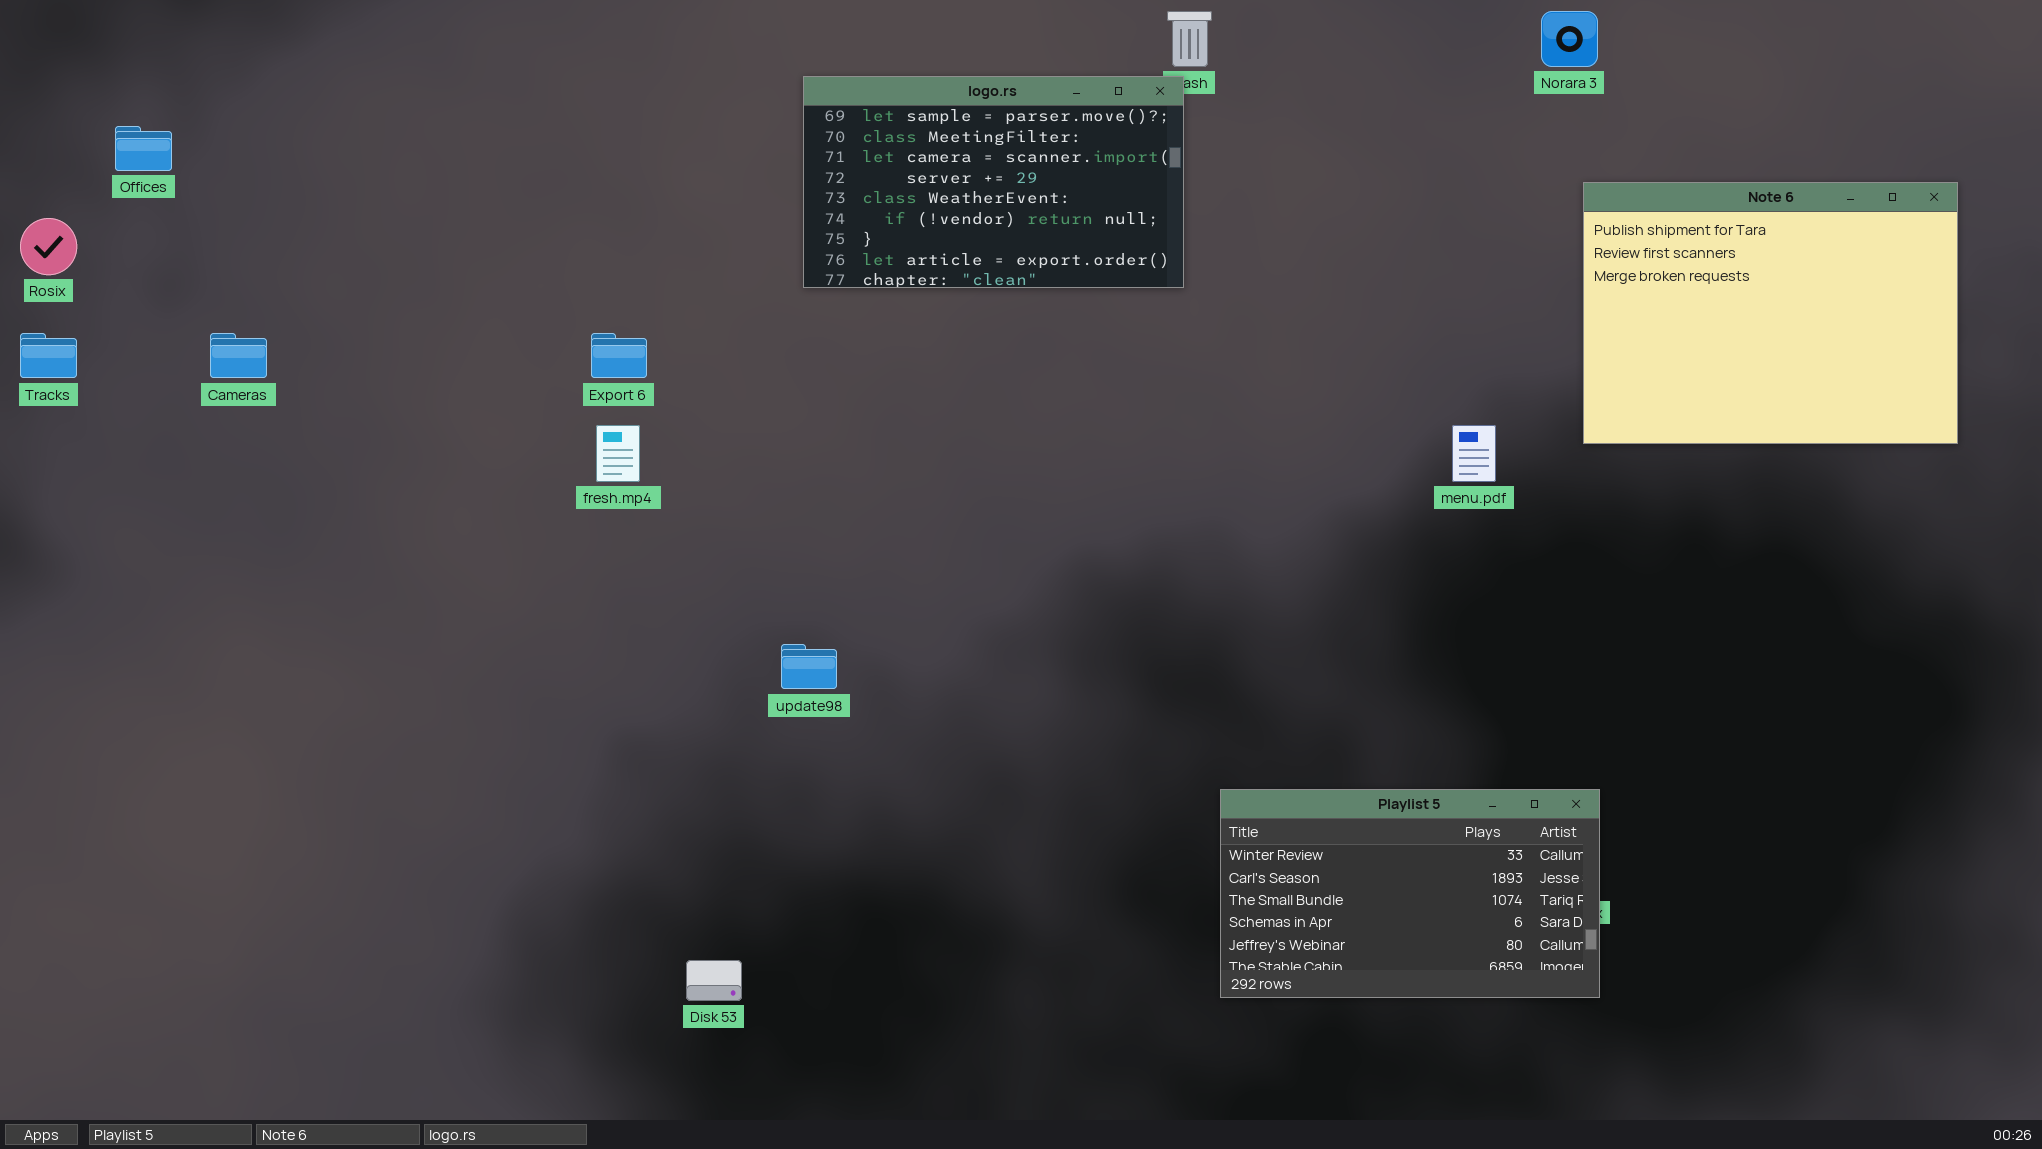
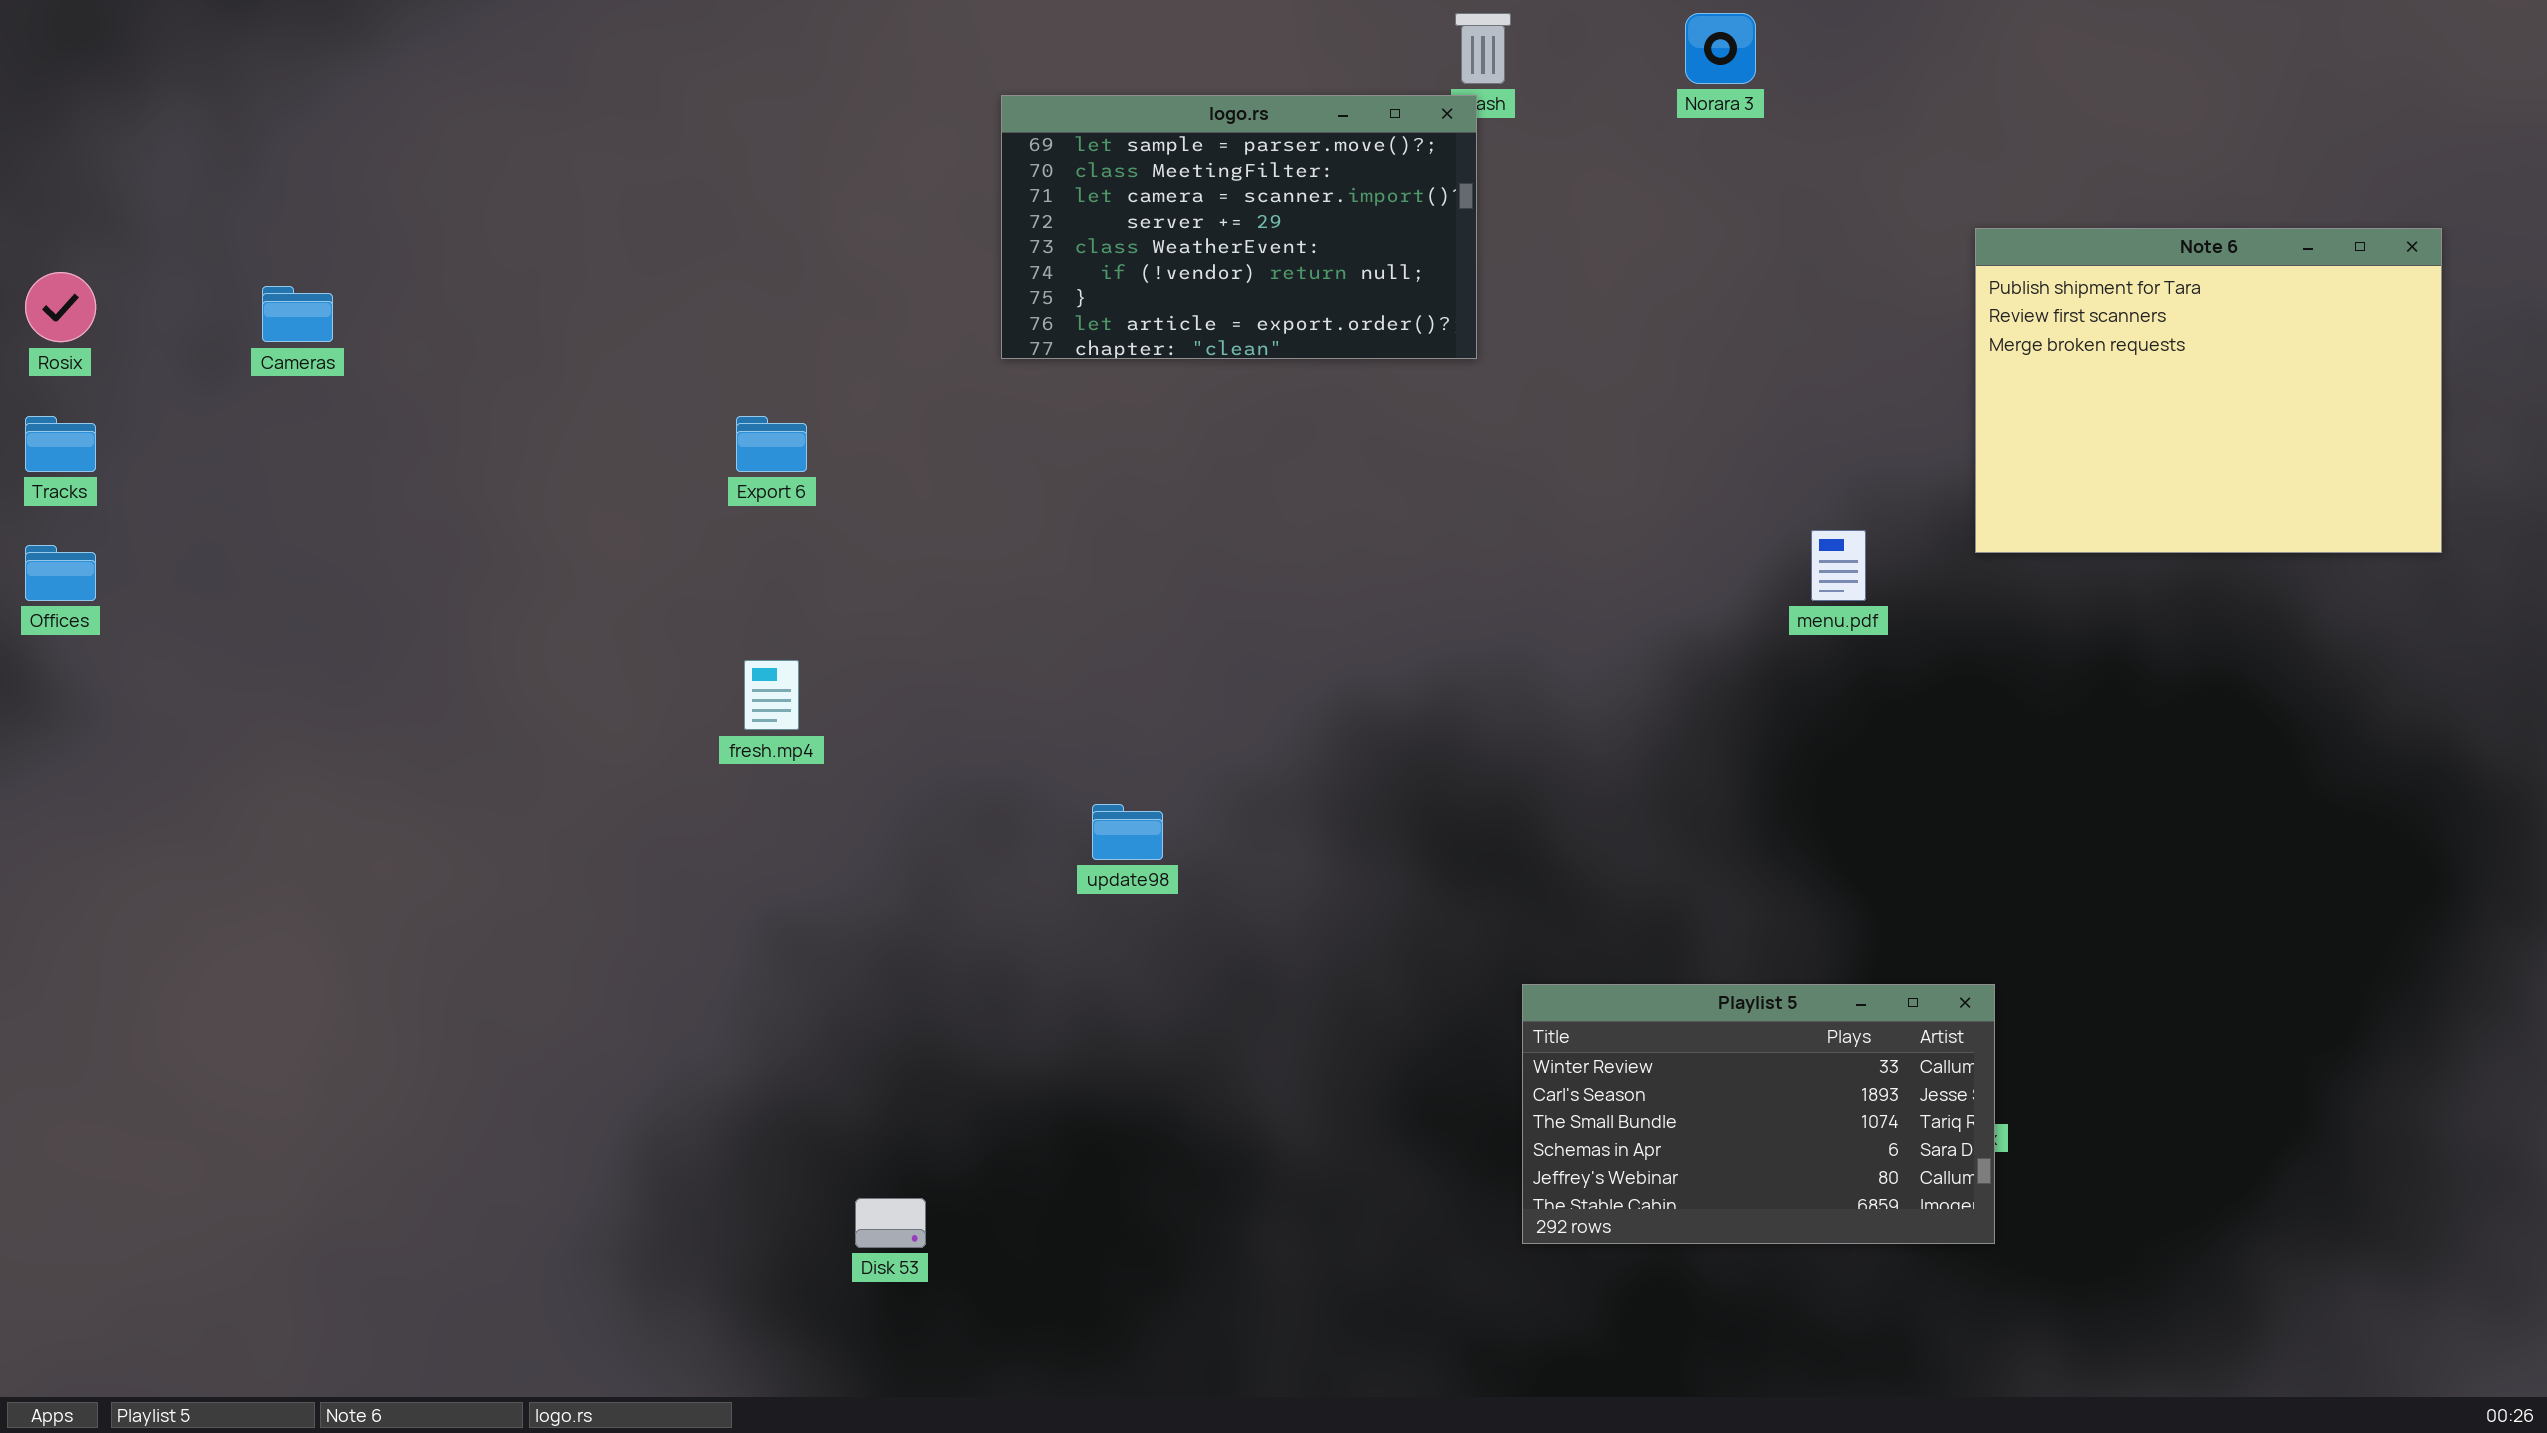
Norara 3: [1541,11,1598,67] -> [1685,13,1756,84], moved
Offices: [115,126,172,171] -> [25,545,96,601], moved
Cameras: [210,333,267,378] -> [262,286,333,342], moved
fresh.mp4: [596,425,640,482] -> [744,660,799,730], moved
update98: [781,644,837,689] -> [1092,804,1163,860], moved

